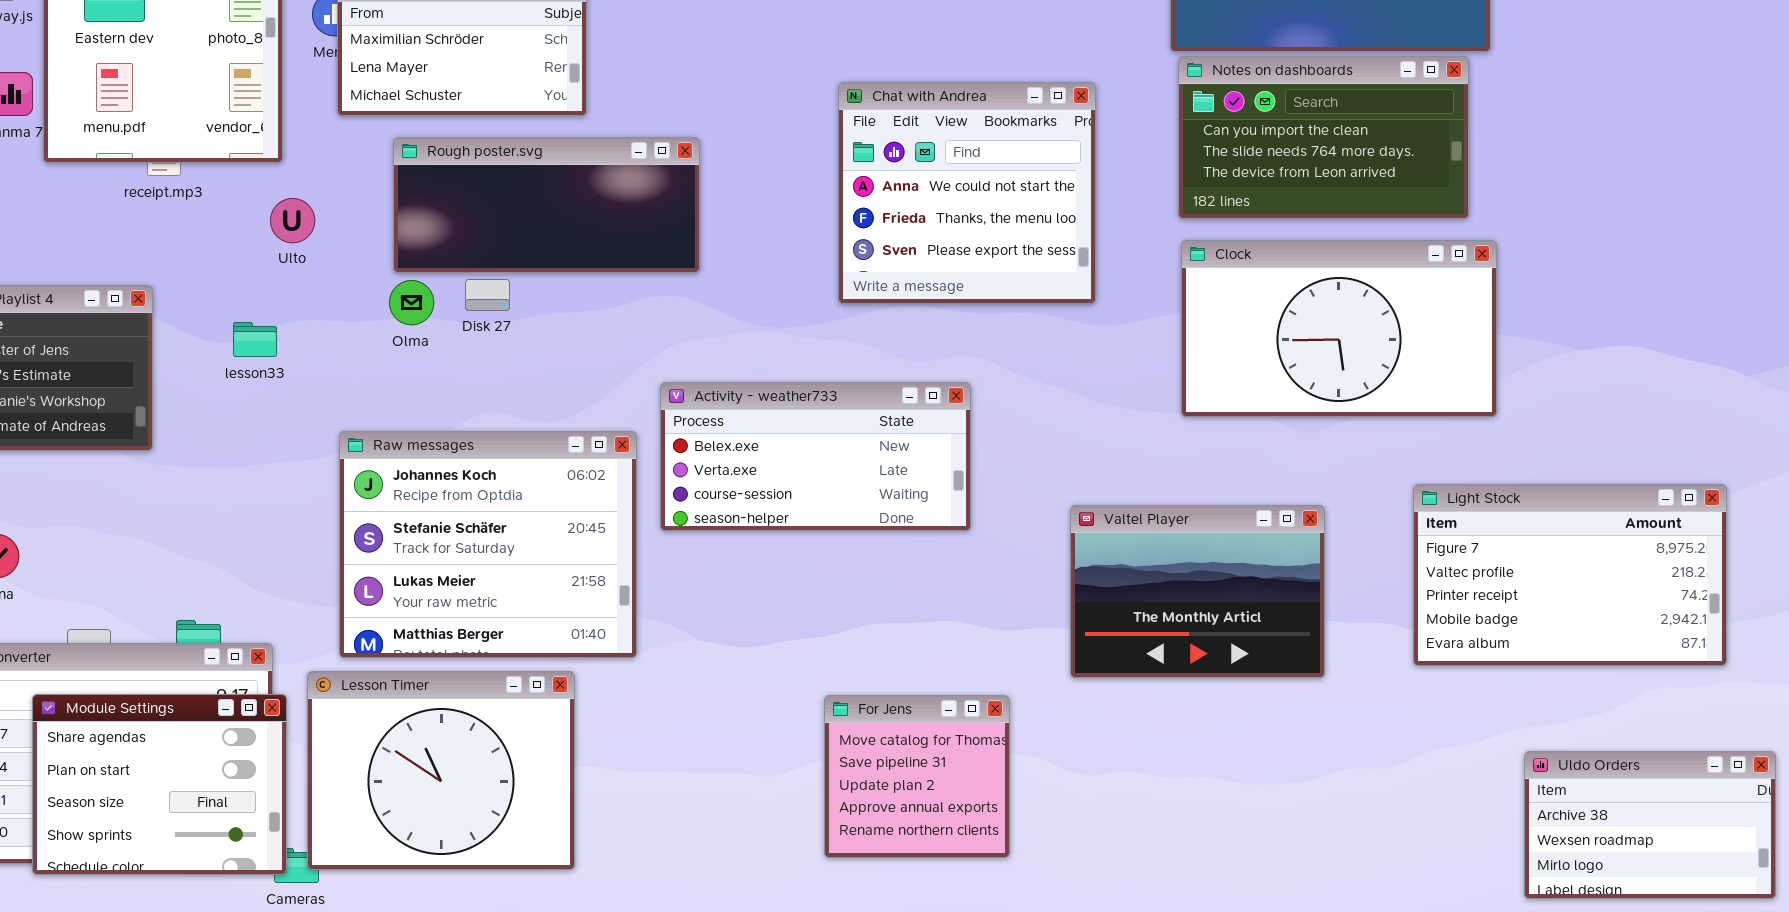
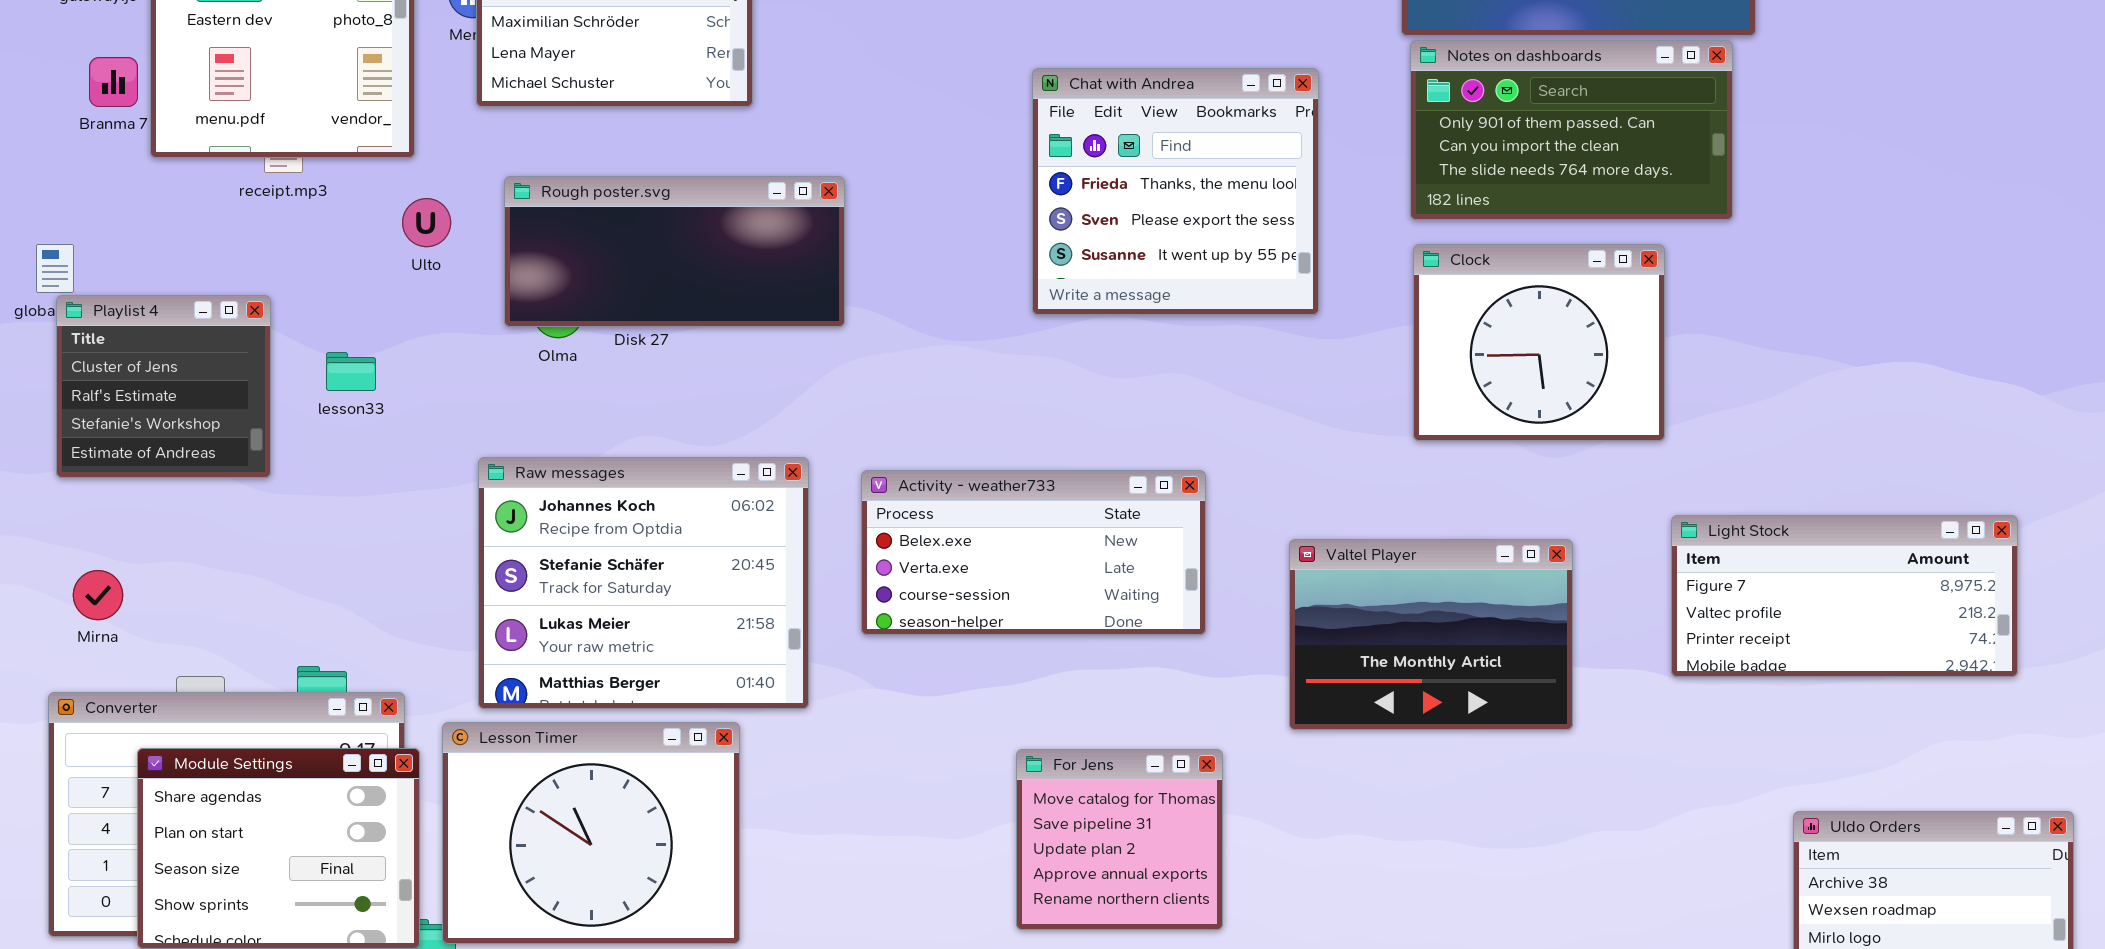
Notes on dashboards: [1178,56,1469,219] -> [1410,40,1733,220], scrolled up 1 row
Chat with Andrea: [838,82,1096,304] -> [1032,68,1319,315], scrolled down 1 row
Rough poster.svg: [393,137,700,273] -> [504,176,845,327], moved
Clock: [1181,240,1497,417] -> [1413,244,1665,441], resized
lesson33: [233,322,277,357] -> [326,352,376,391], moved
Activity - weather733: [660,382,971,531] -> [861,470,1206,635], moved
Light Stock: [1413,484,1727,666] -> [1671,515,2018,677], resized

